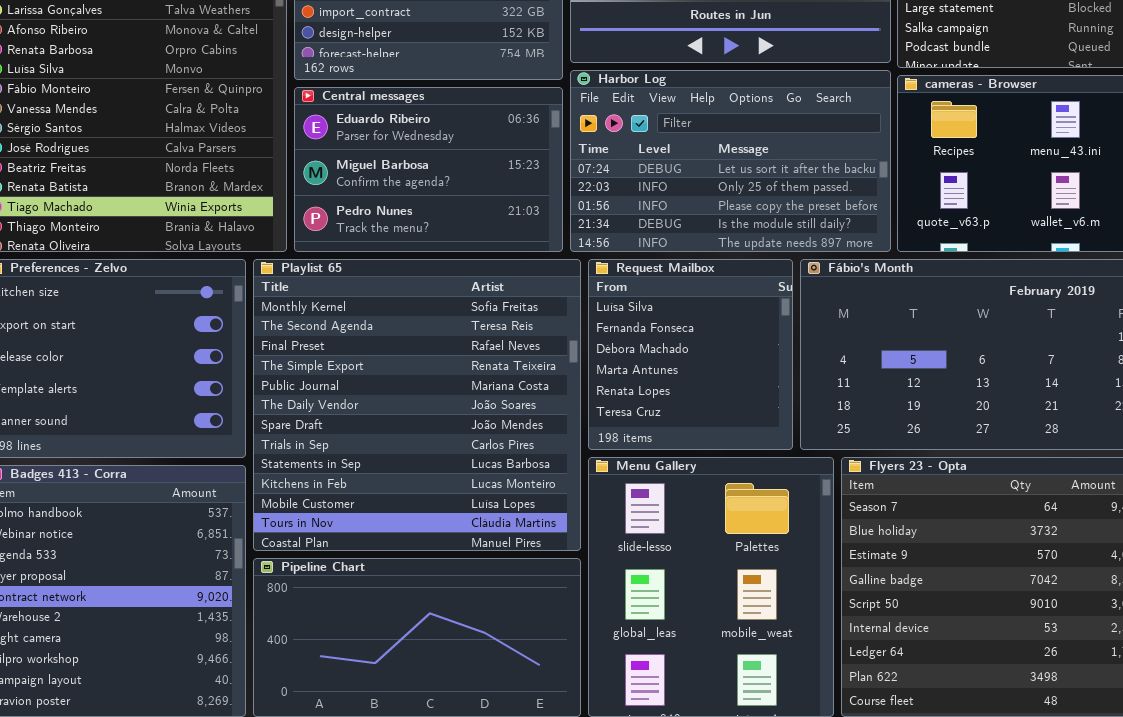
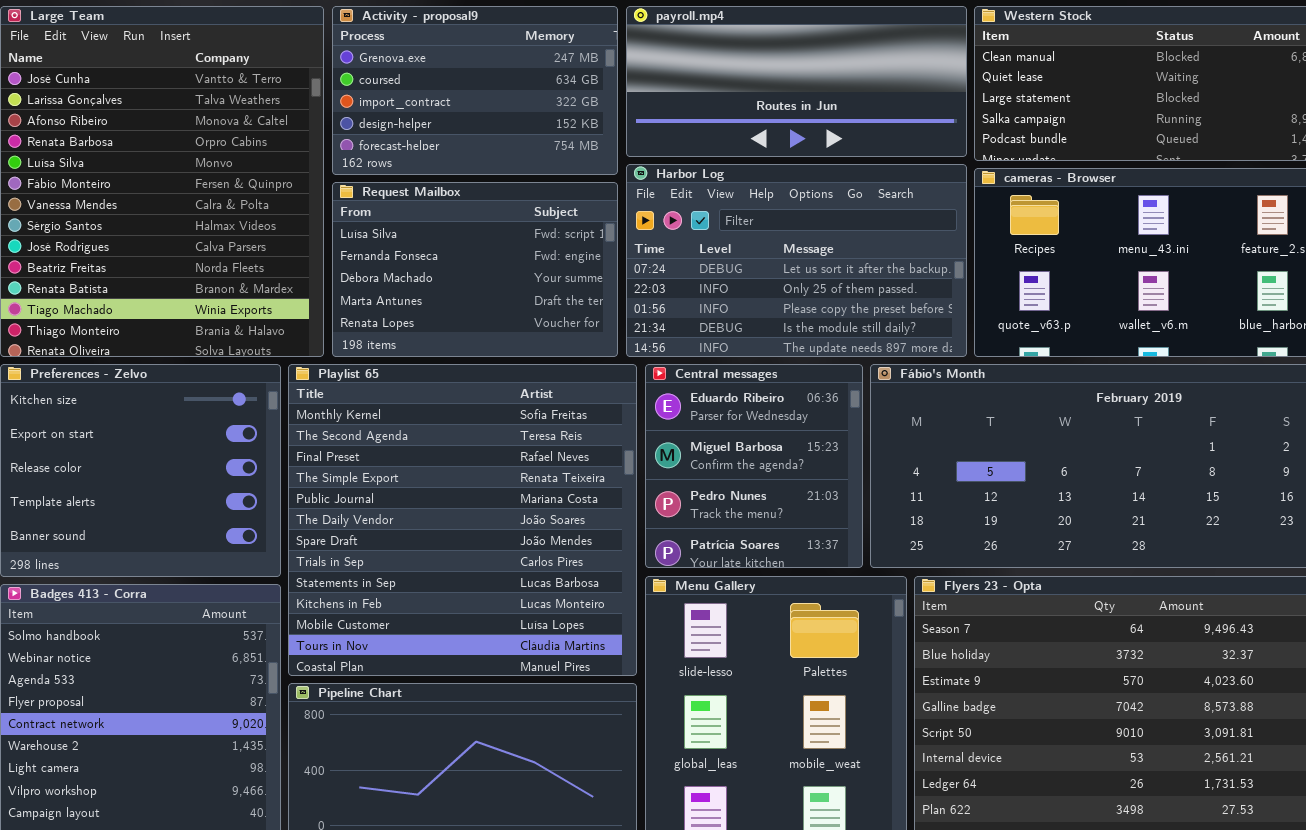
Central messages: [294,87,563,252] -> [645,364,863,568], moved, resized
Request Mailbox: [588,259,793,450] -> [332,182,618,357], moved, resized

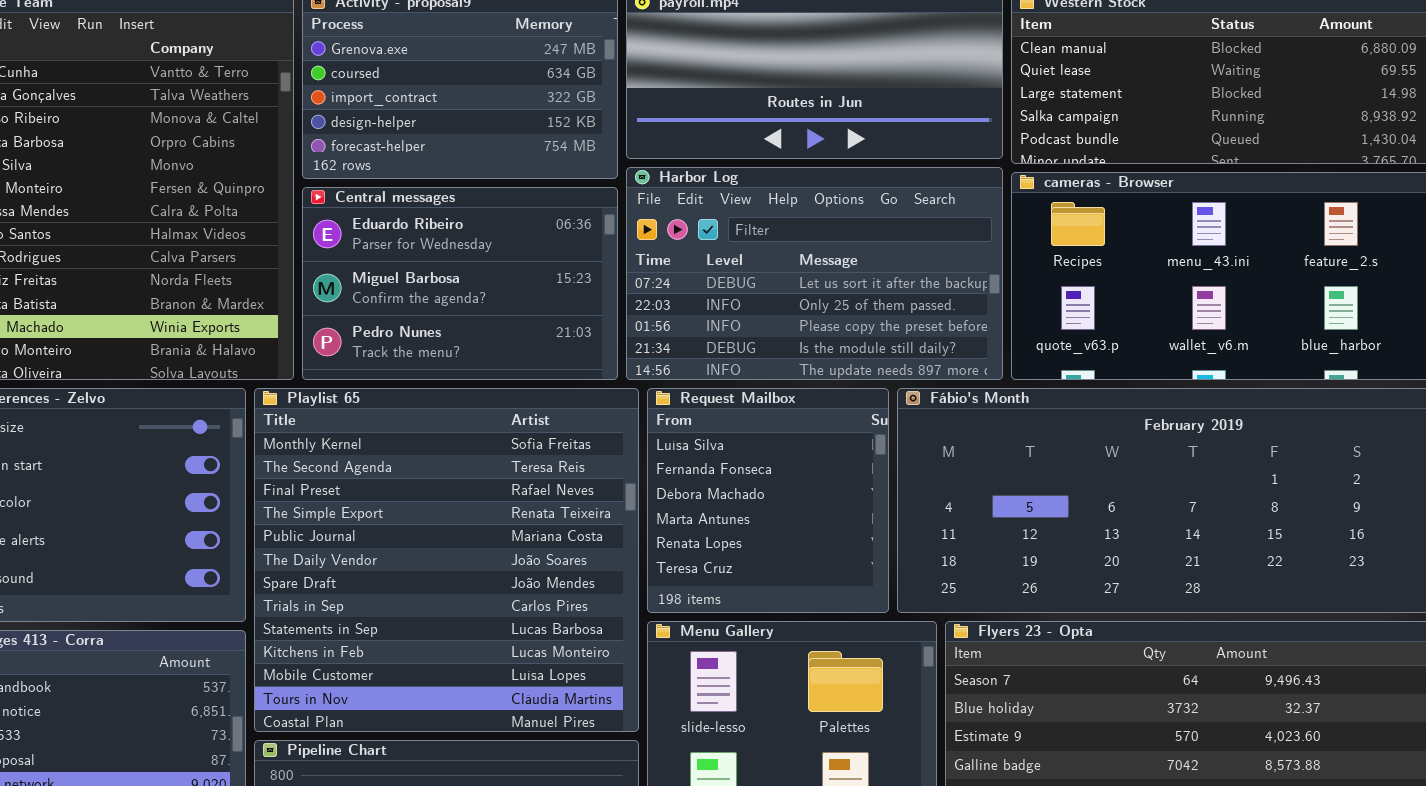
Request Mailbox: [332,182,618,357] -> [647,388,889,613], moved, resized
Central messages: [645,364,863,568] -> [302,187,618,380], moved, resized

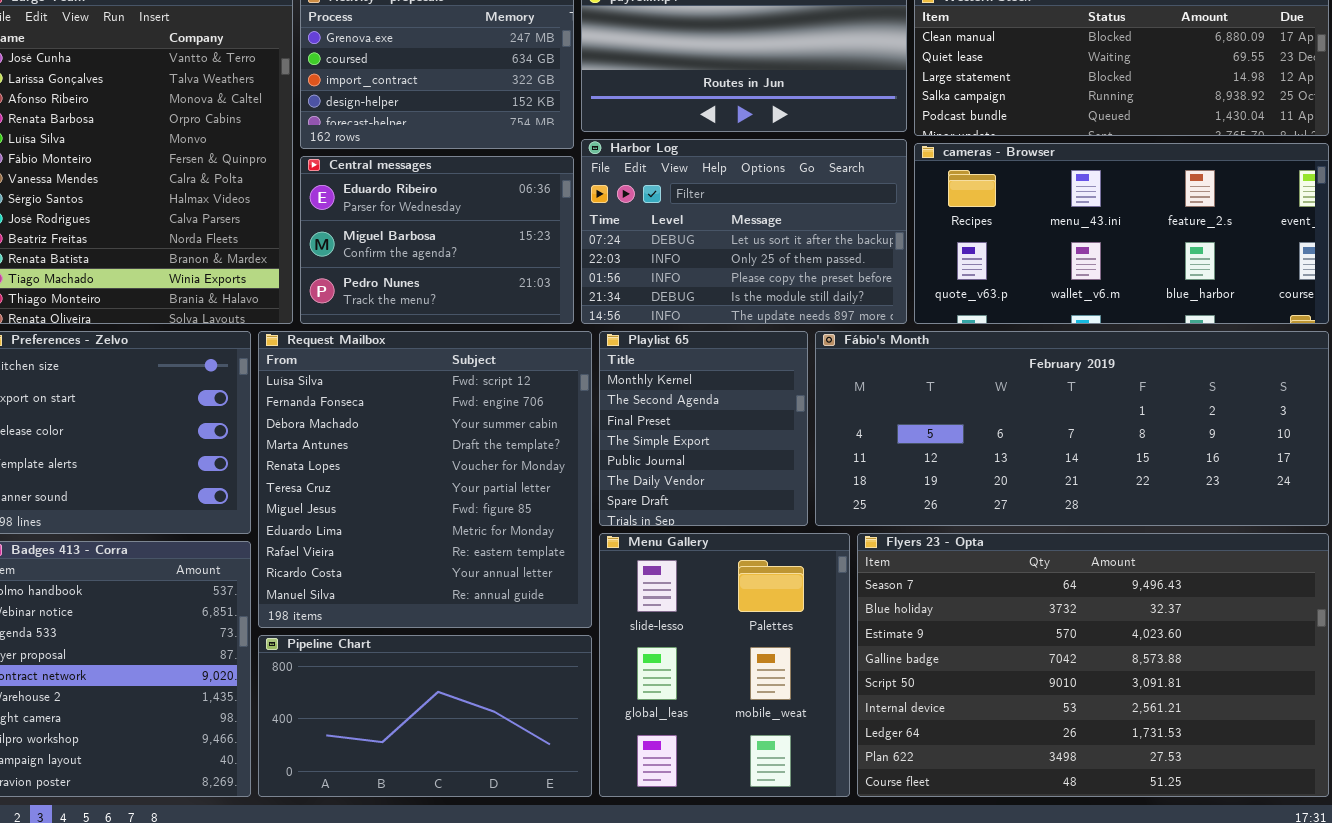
Playlist 65: [254,388,639,732] -> [599,331,808,526], moved, resized
Request Mailbox: [647,388,889,613] -> [258,331,592,628], moved, resized

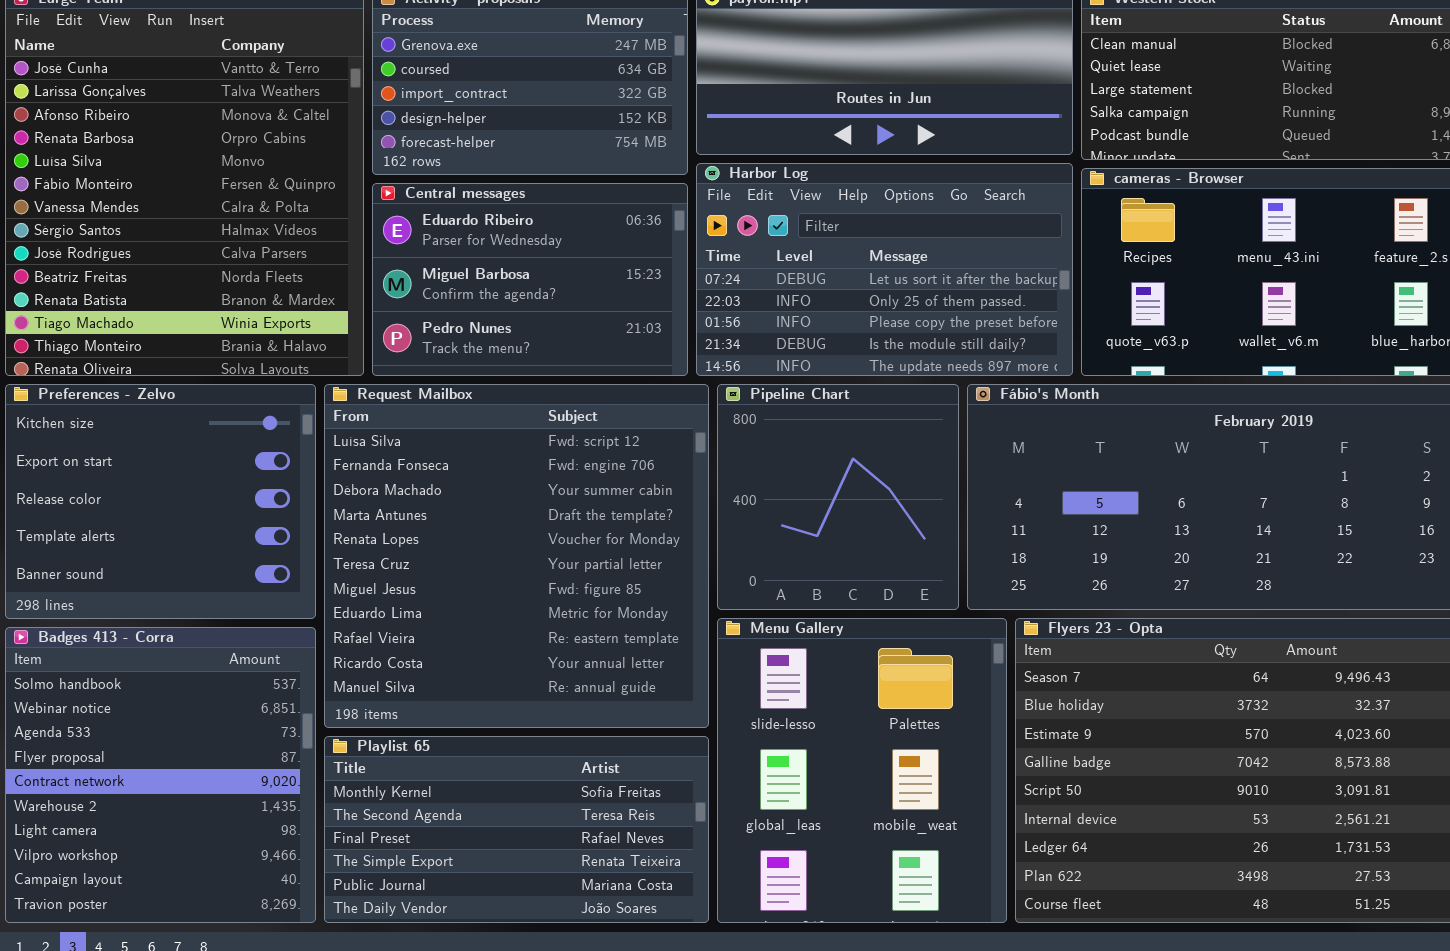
Playlist 65: [599,331,808,526] -> [324,736,709,923], moved, resized
Pipeline Chart: [258,635,592,797] -> [717,384,959,610], moved, resized

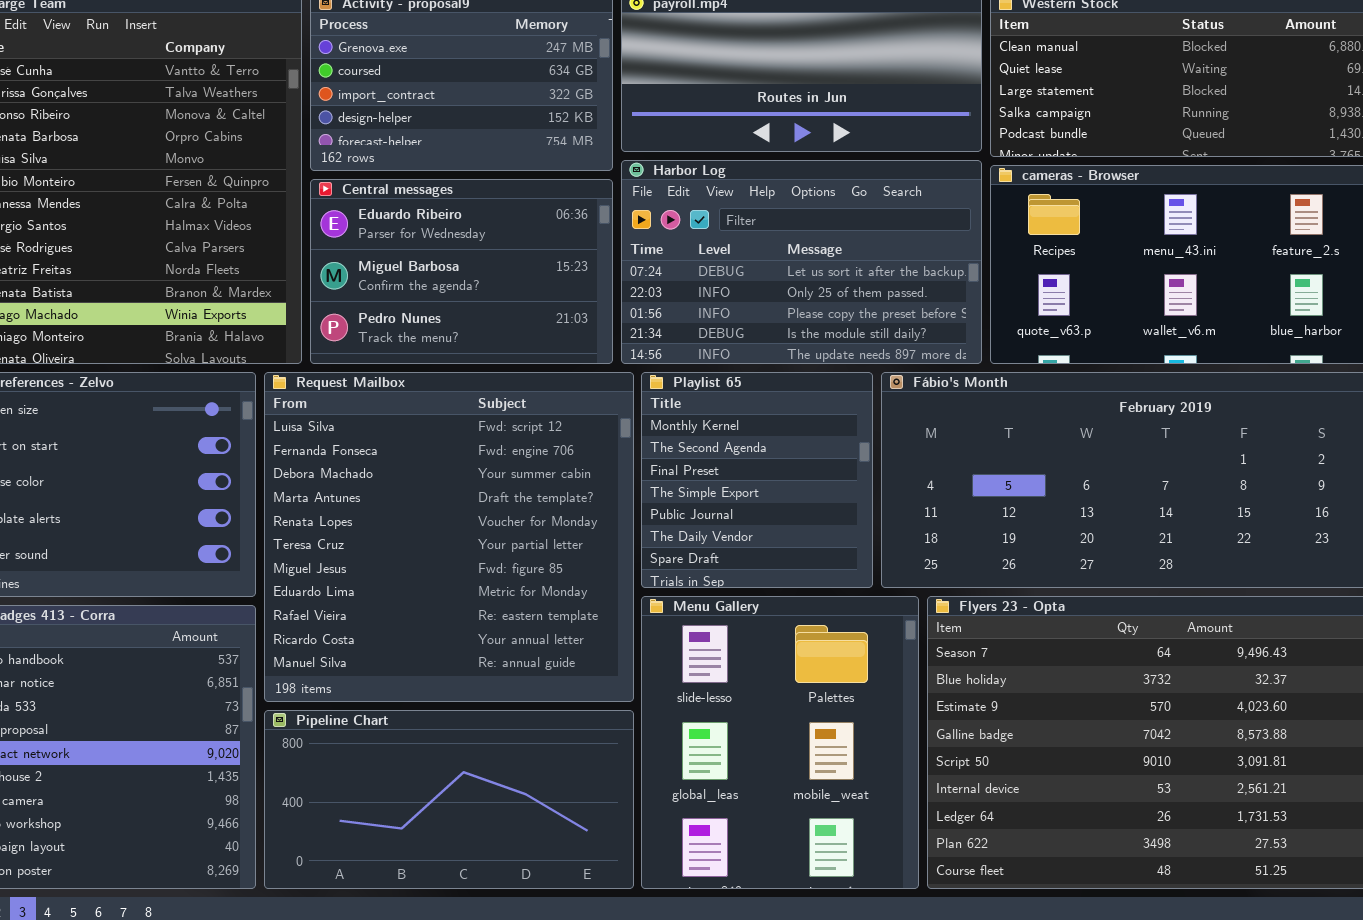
Pipeline Chart: [717,384,959,610] -> [264,710,634,889], moved, resized
Playlist 65: [324,736,709,923] -> [641,372,873,588], moved, resized

